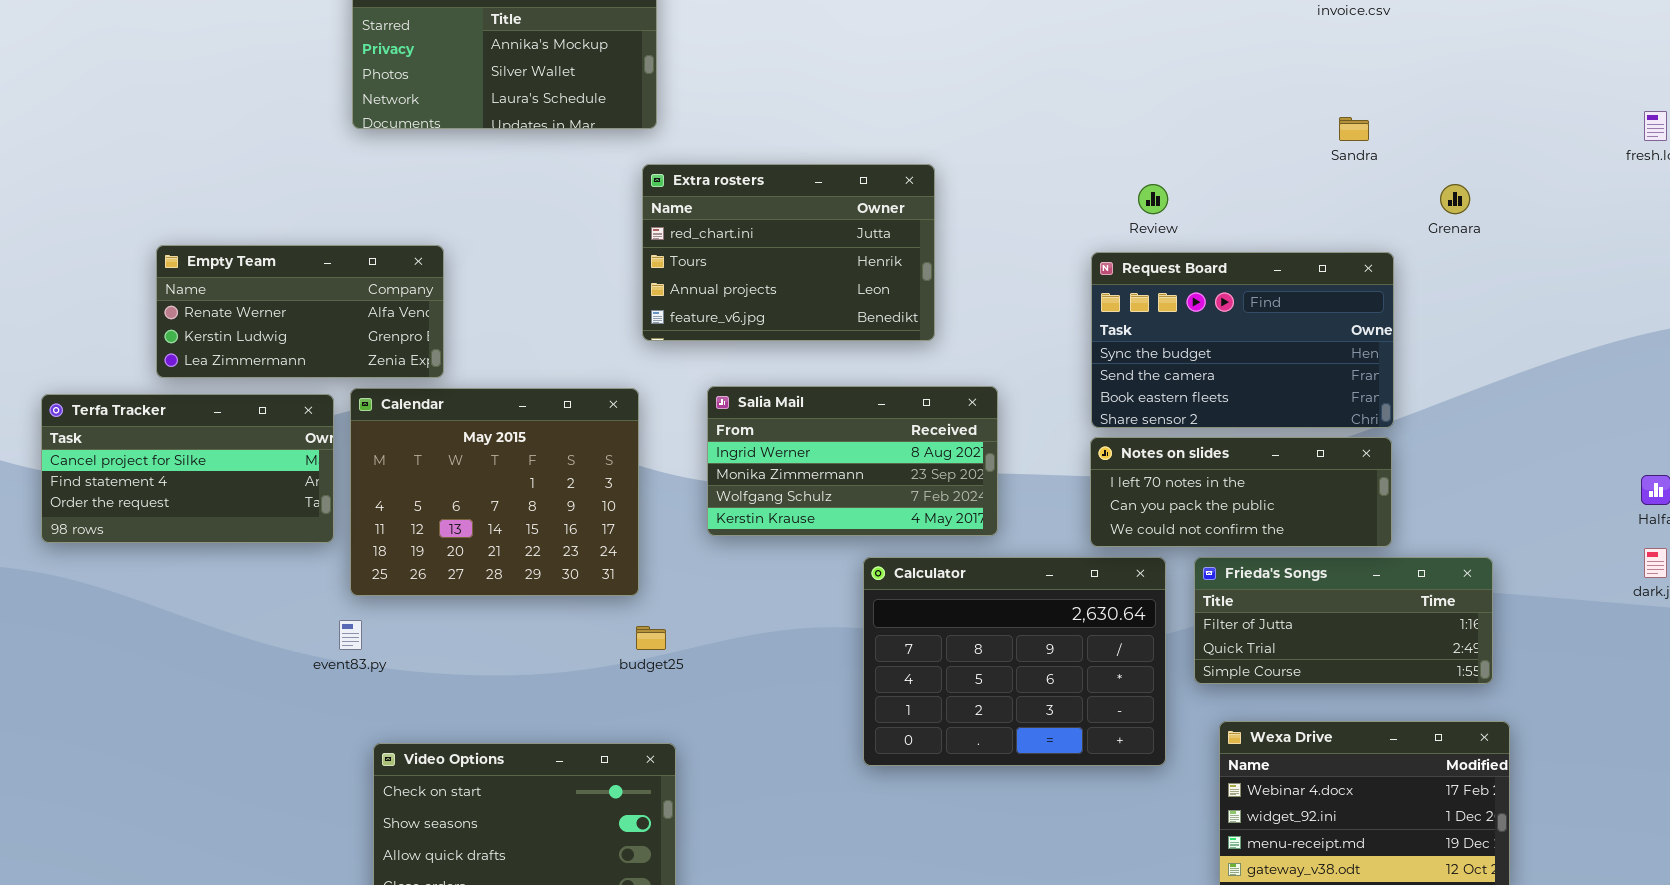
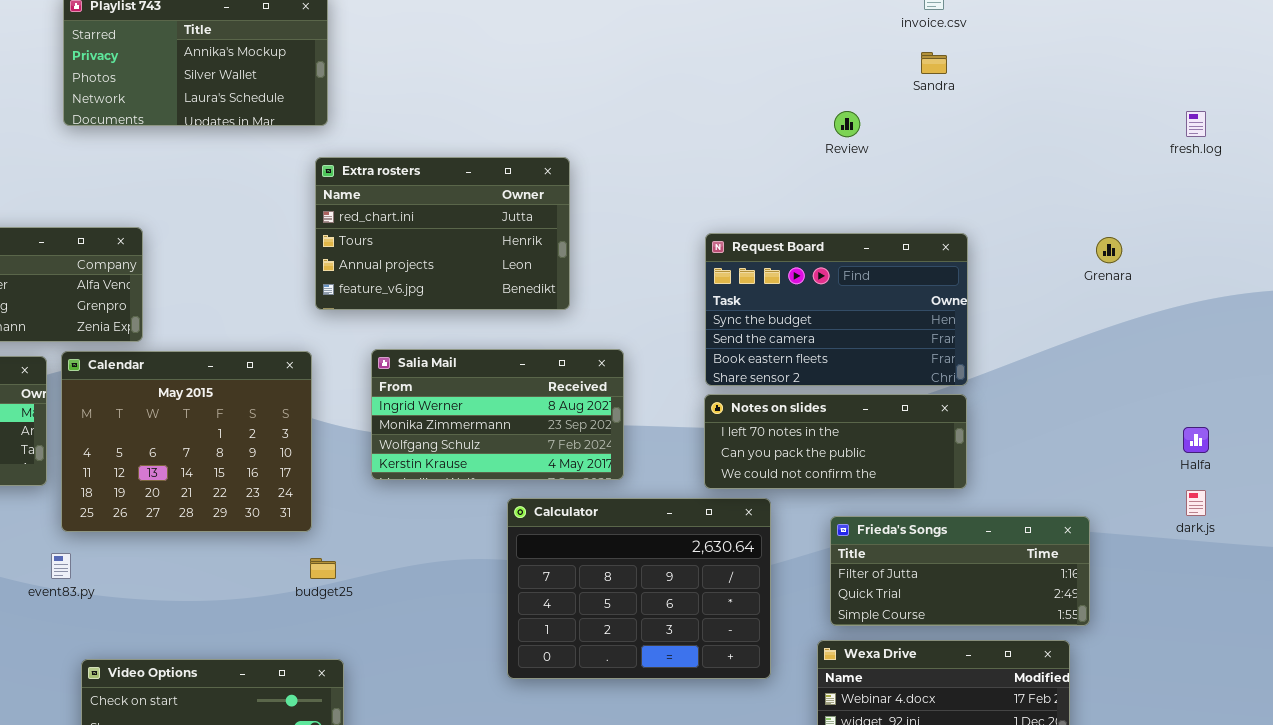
Sandra: [1339,117,1369,141] -> [921,52,947,74], moved
Review: [1138,184,1168,214] -> [834,111,860,137], moved
Grenara: [1440,184,1470,214] -> [1096,237,1122,263], moved
Frieda's Songs: [1194,557,1493,684] -> [830,516,1090,626], moved

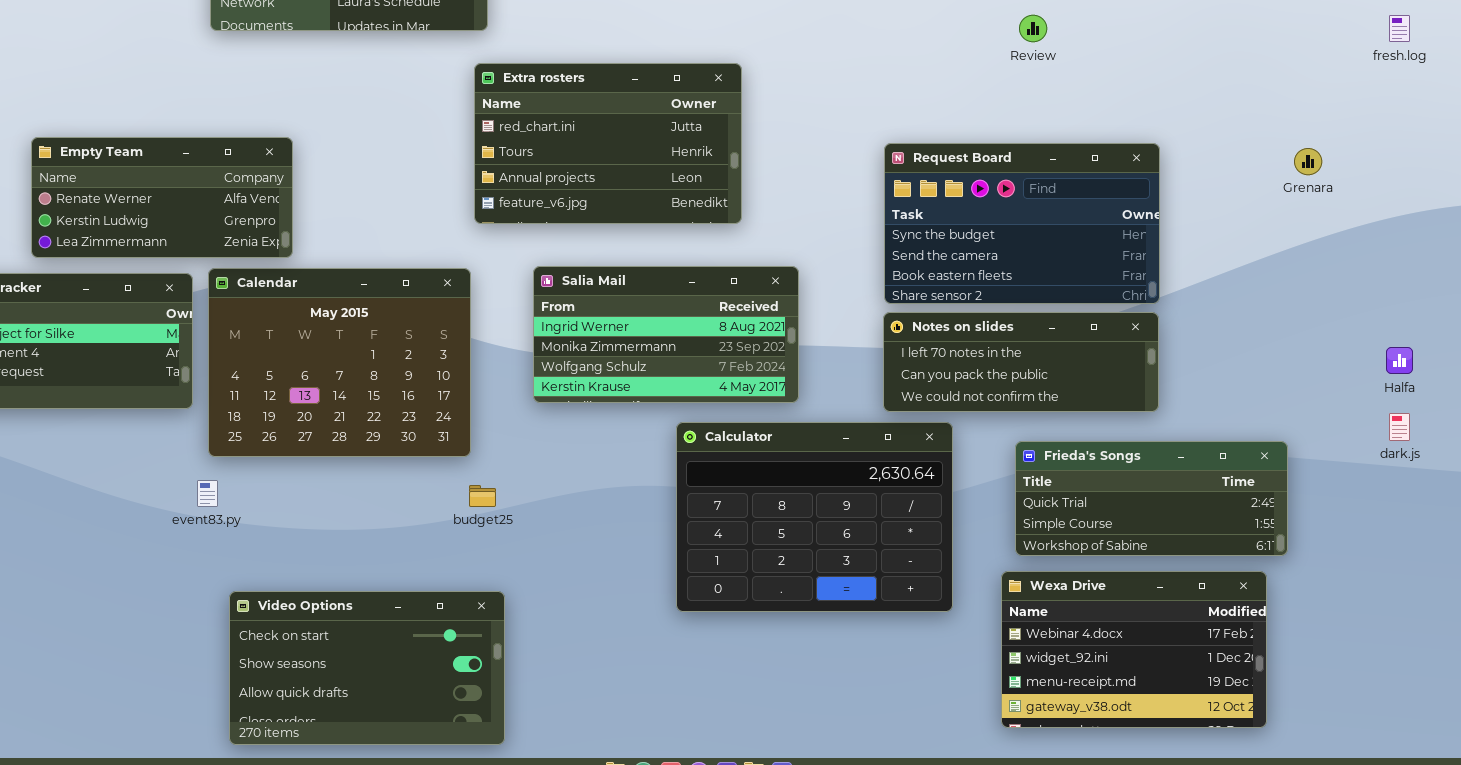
Frieda's Songs: [830,516,1090,626] -> [1015,441,1288,556], scrolled down 1 row

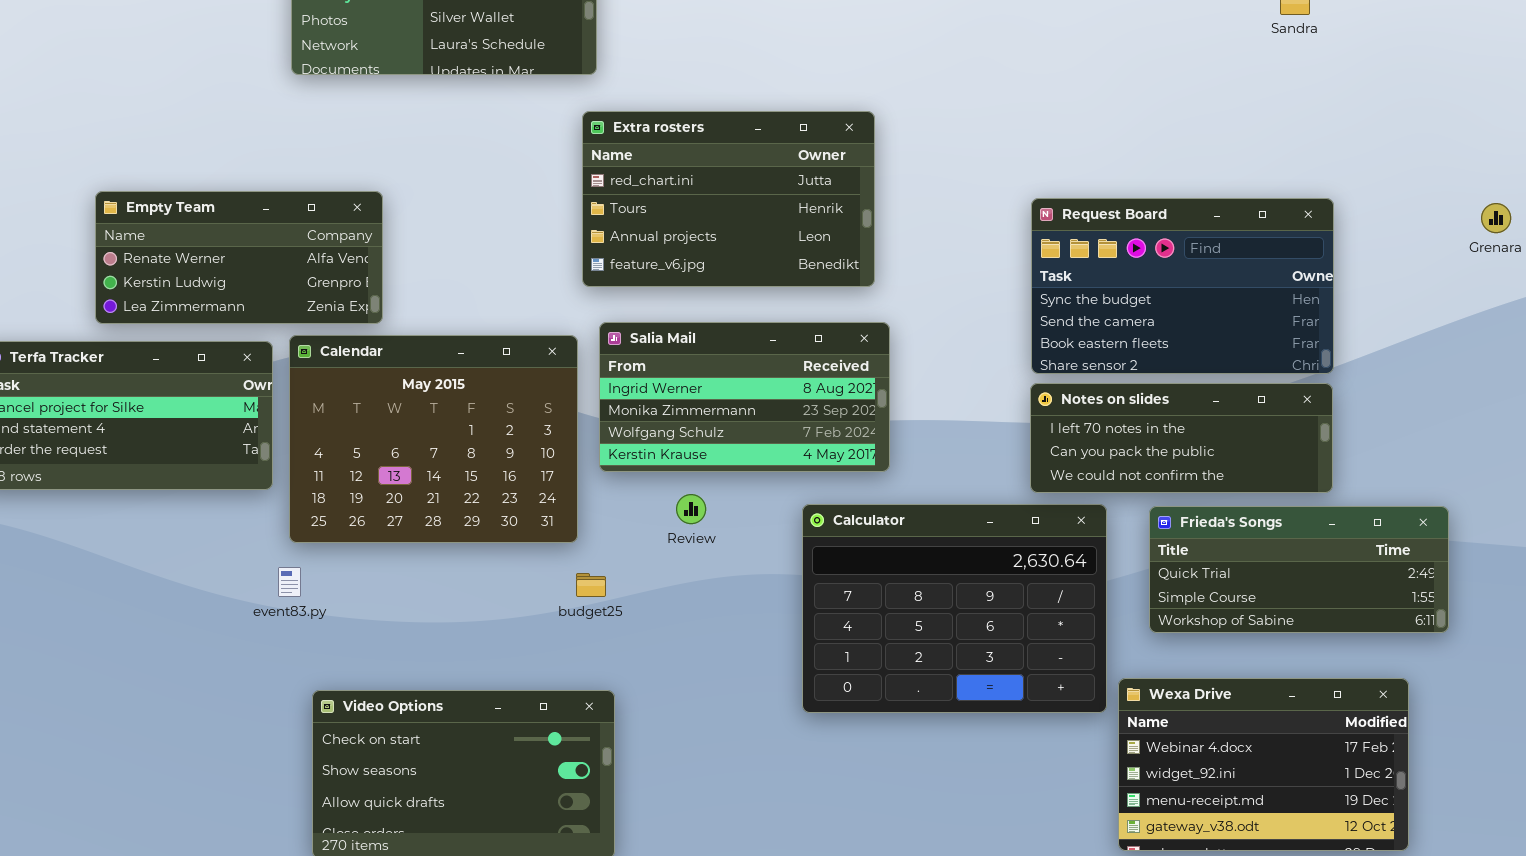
Review: [1019,15,1047,42] -> [676,494,706,524], moved
Salia Mail: [533,266,799,403] -> [599,322,890,472], moved
Frieda's Songs: [1015,441,1288,556] -> [1149,506,1449,633], moved
Wexa Drive: [1001,571,1267,728] -> [1118,678,1409,851], moved

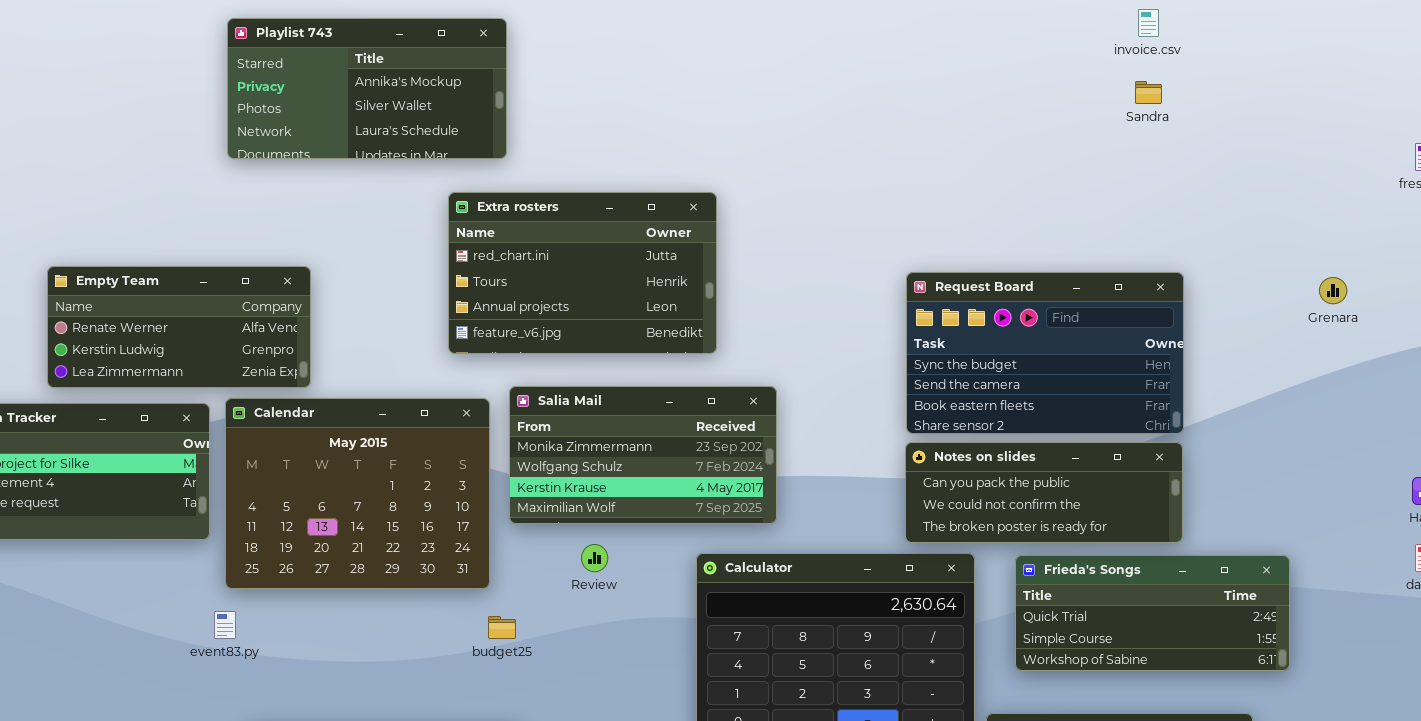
Extra rosters: [582,111,875,287] -> [448,192,717,354], moved
Salia Mail: [599,322,890,472] -> [509,386,777,524], scrolled down 1 row
Notes on slides: [1030,383,1333,493] -> [905,442,1183,543], scrolled down 1 row

